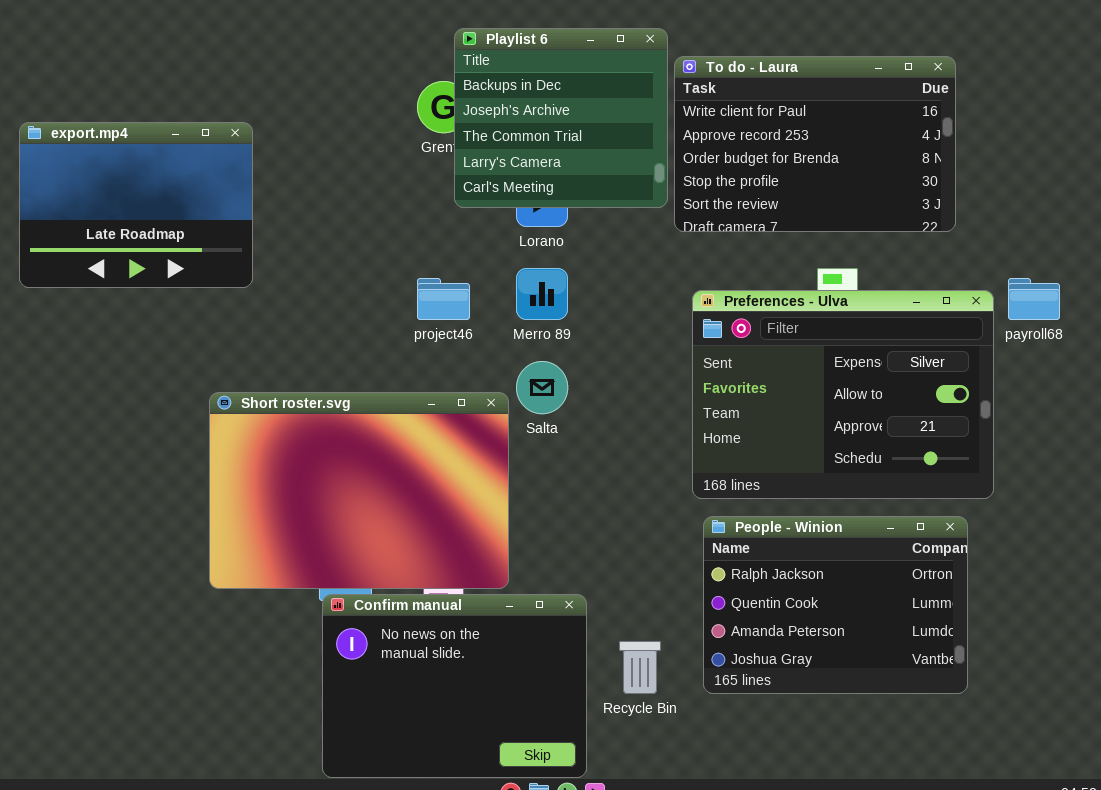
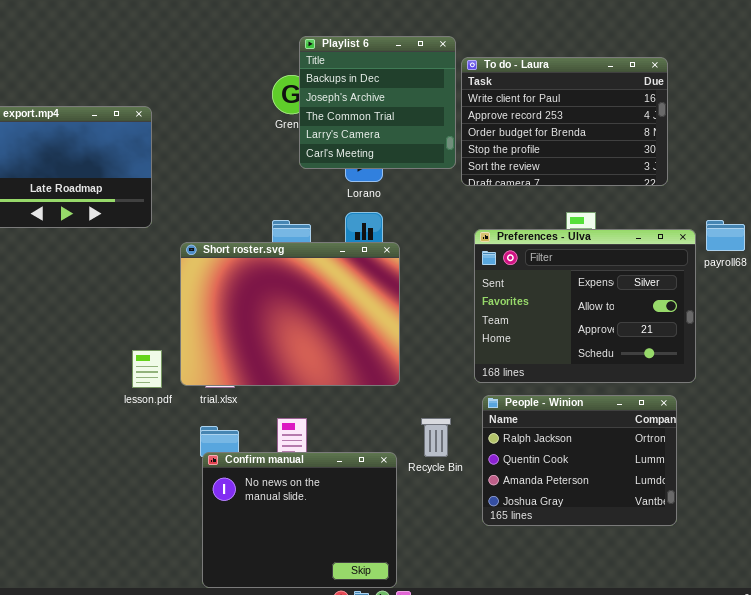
Short roster.svg: [209,392,509,589] -> [180,242,400,386], moved
Recycle Bin: [619,641,661,694] -> [421,418,451,457], moved

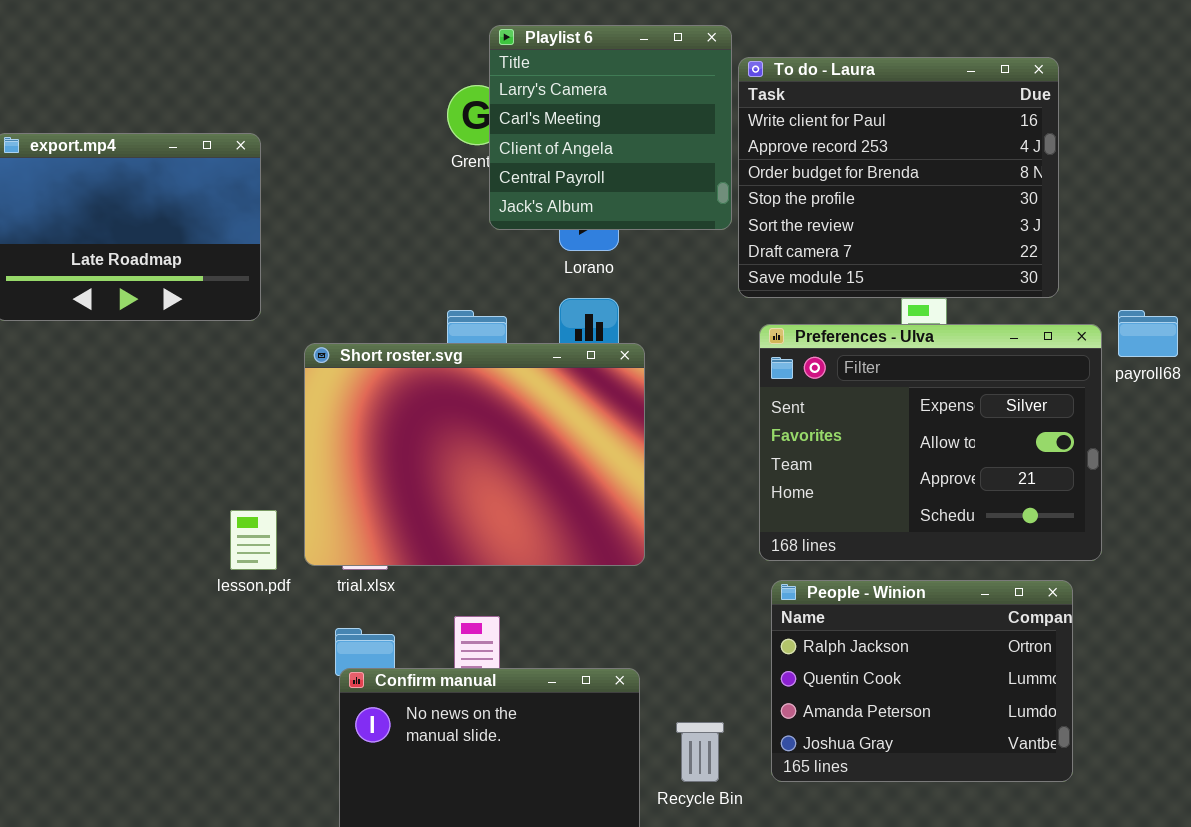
Playlist 6: [299,36,456,169] -> [489,25,732,230], scrolled down 3 rows
To do - Laura: [461,57,668,186] -> [738,57,1059,298], resized
Recycle Bin: [421,418,451,457] -> [676,722,724,782], moved

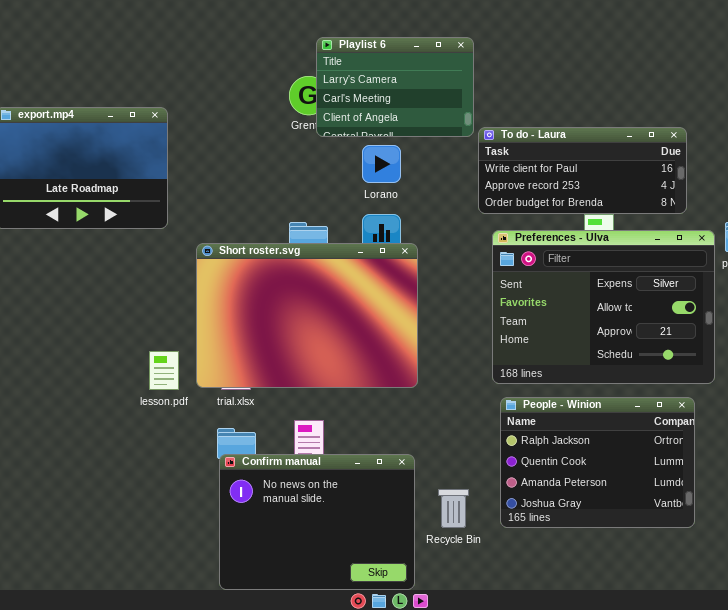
Playlist 6: [489,25,732,230] -> [316,37,474,137], resized
To do - Laura: [738,57,1059,298] -> [478,127,687,214], resized

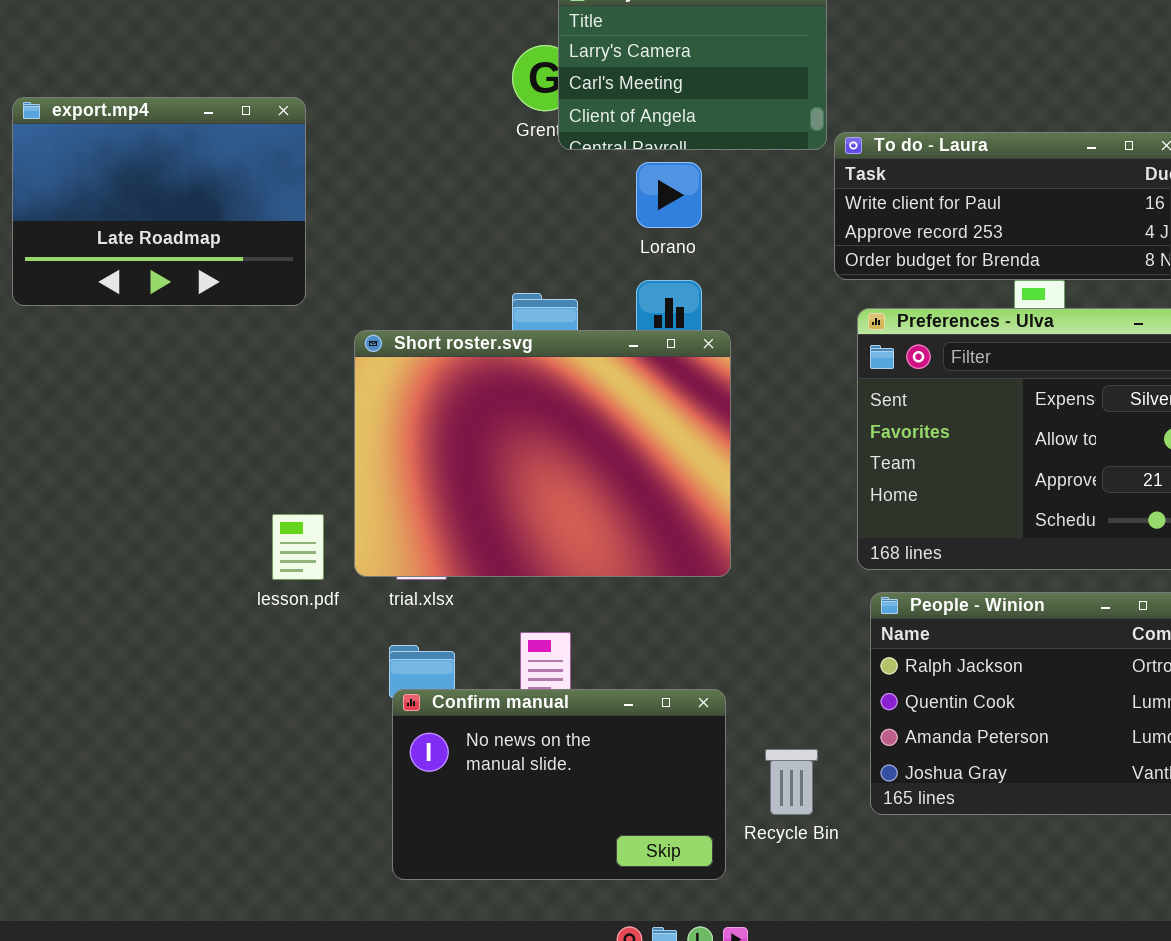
Confirm manual: [219,454,415,590] -> [392,689,726,880], resized

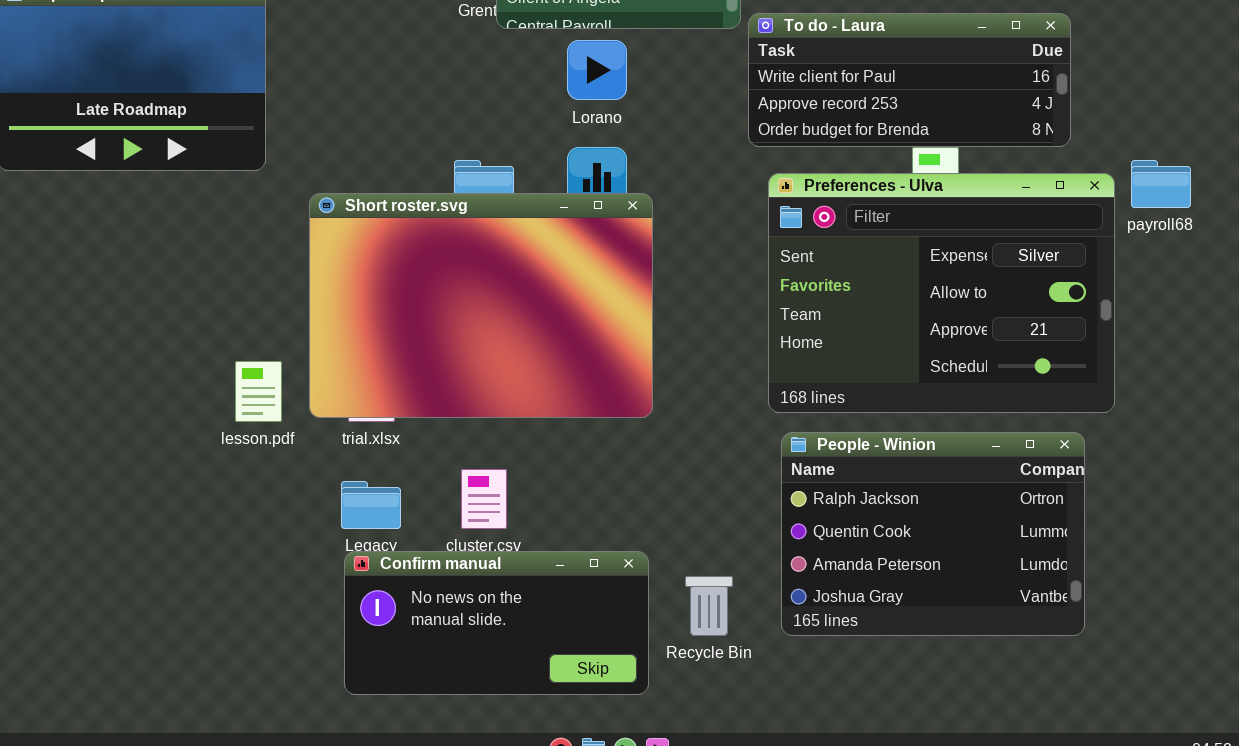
Confirm manual: [392,689,726,880] -> [344,551,649,695], resized

